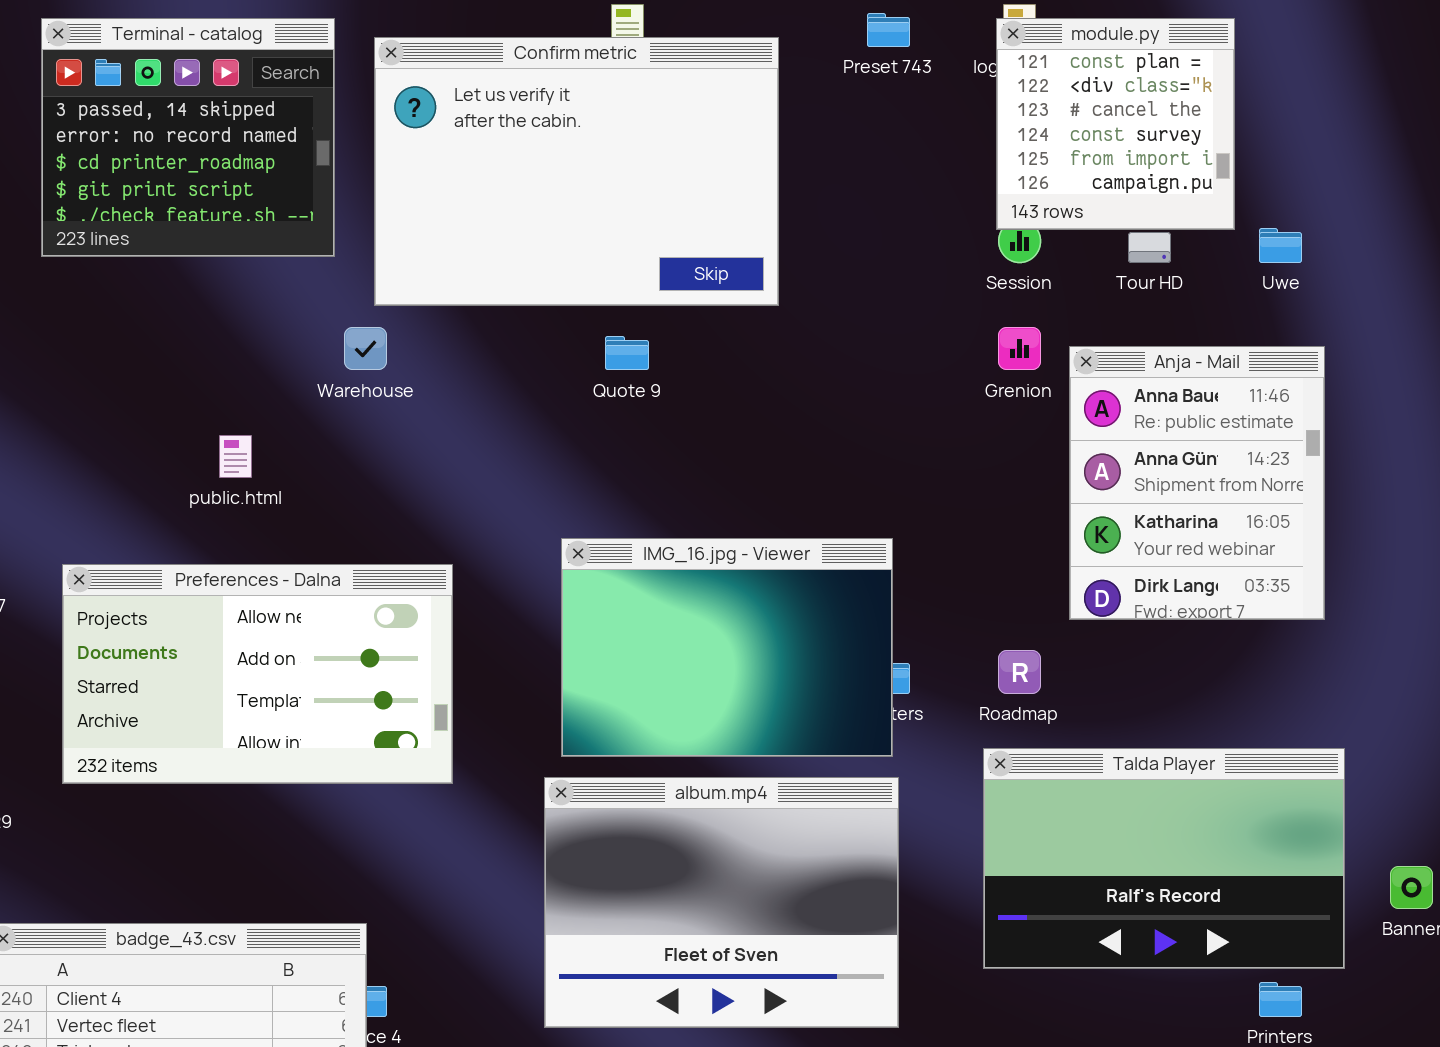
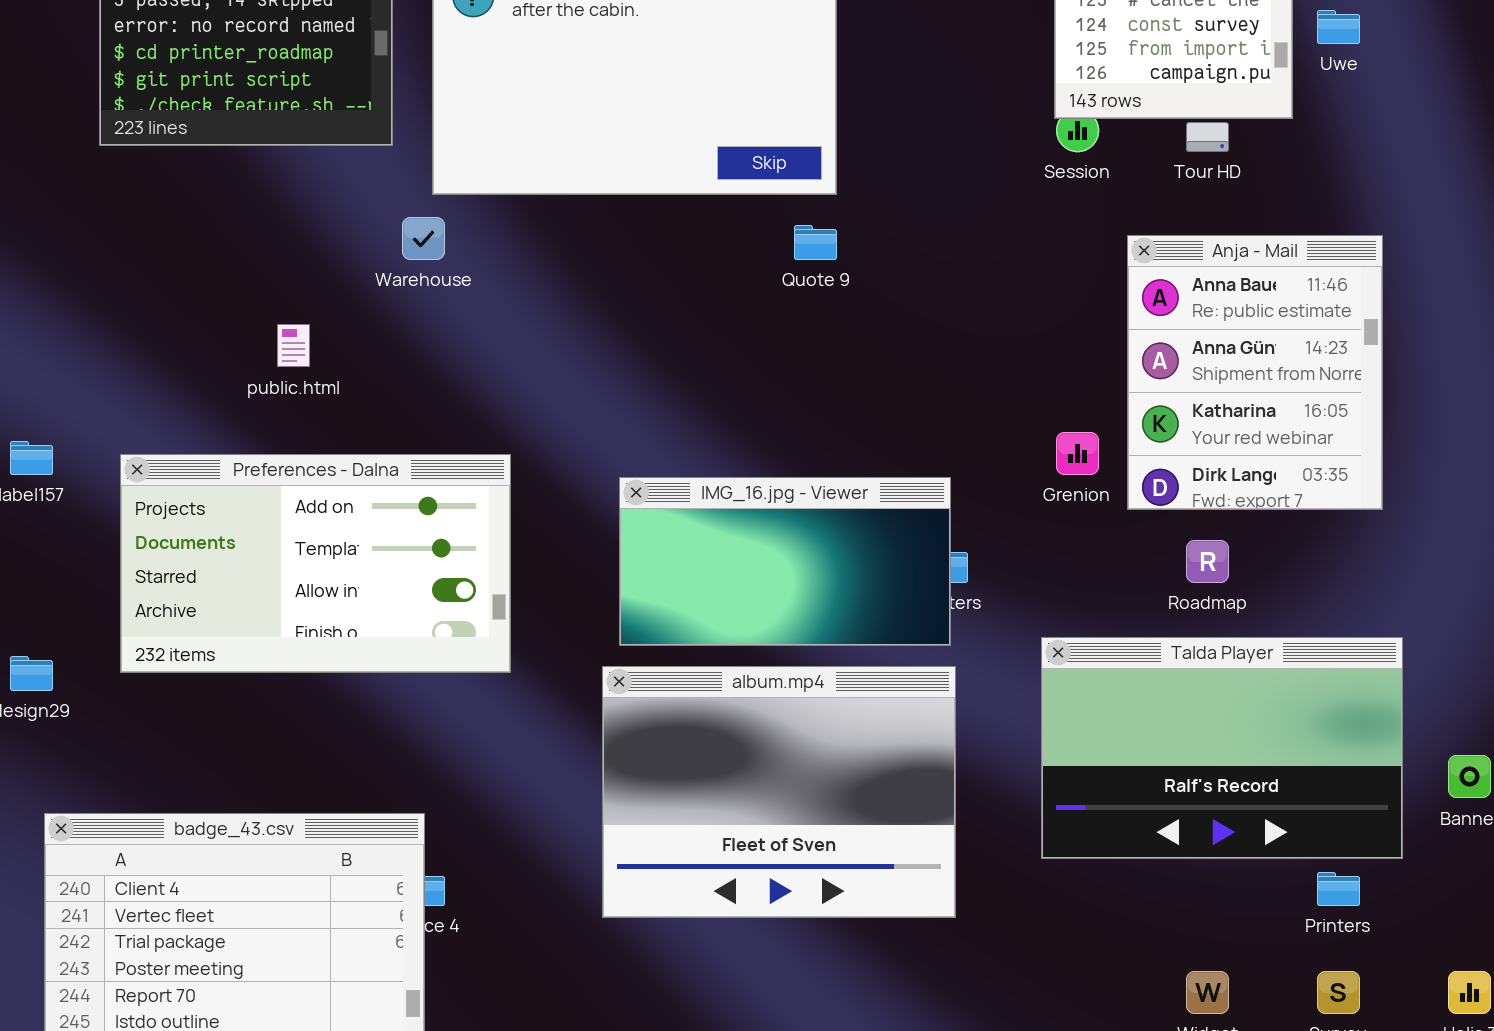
Uwe: [1259,228,1302,263] -> [1317,10,1360,44], moved
Grenion: [998,327,1041,370] -> [1056,432,1099,475], moved
Quote 9: [605,336,649,370] -> [794,225,837,260], moved
IMG_16.jpg - Viewer: [561,538,893,757] -> [619,477,951,646], resized
Preferences - Dalna: [62,564,453,784] -> [120,454,511,673], scrolled down 1 row
Roadmap: [998,650,1041,694] -> [1186,540,1229,583], moved

